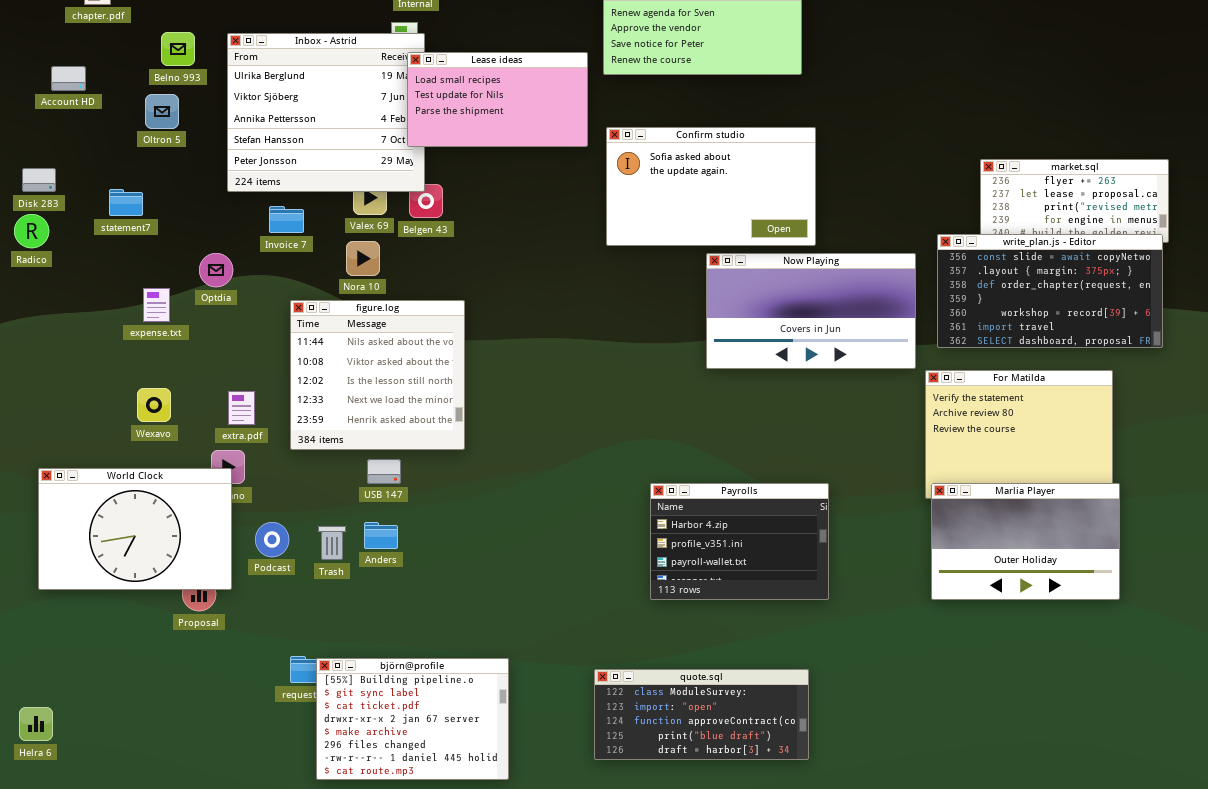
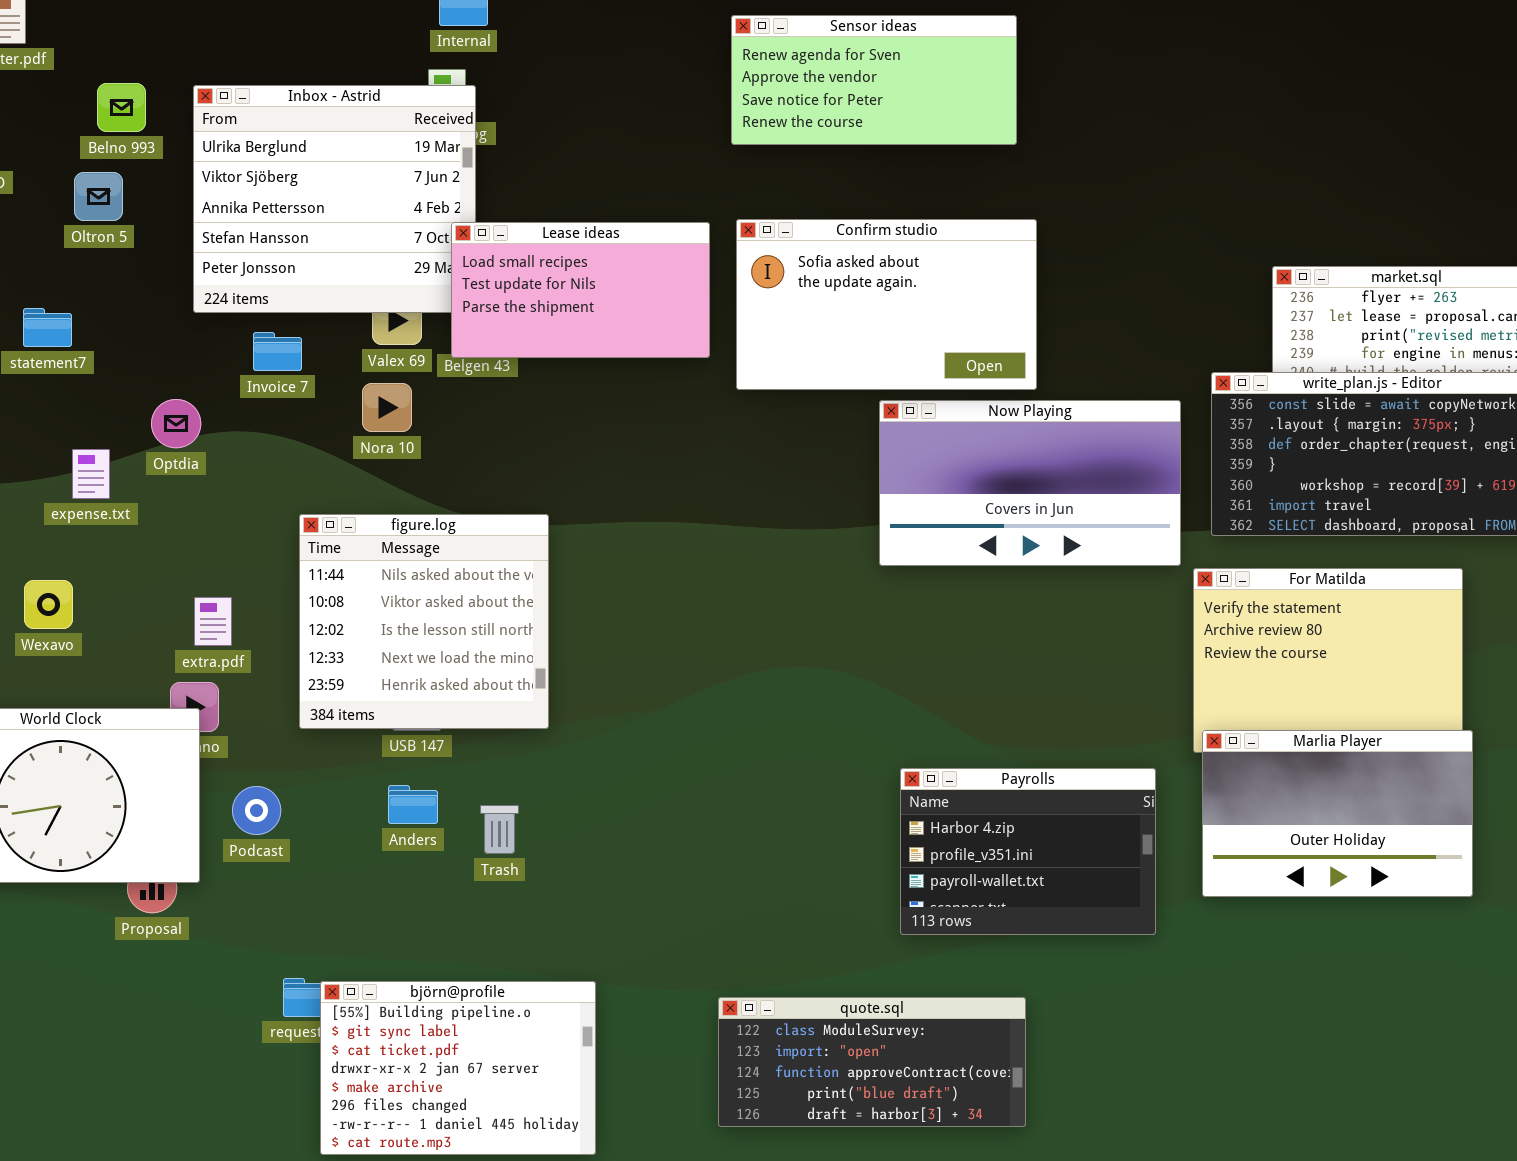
Lease ideas: [407,52,588,147] -> [451,222,710,358], moved
figure.log: [290,300,465,450] -> [299,514,549,729], moved
Wexavo: [137,388,171,422] -> [24,580,73,629], moved
Payrolls: [650,483,829,600] -> [900,768,1156,935], moved
Trash: [318,526,346,560] -> [480,805,519,854], moved

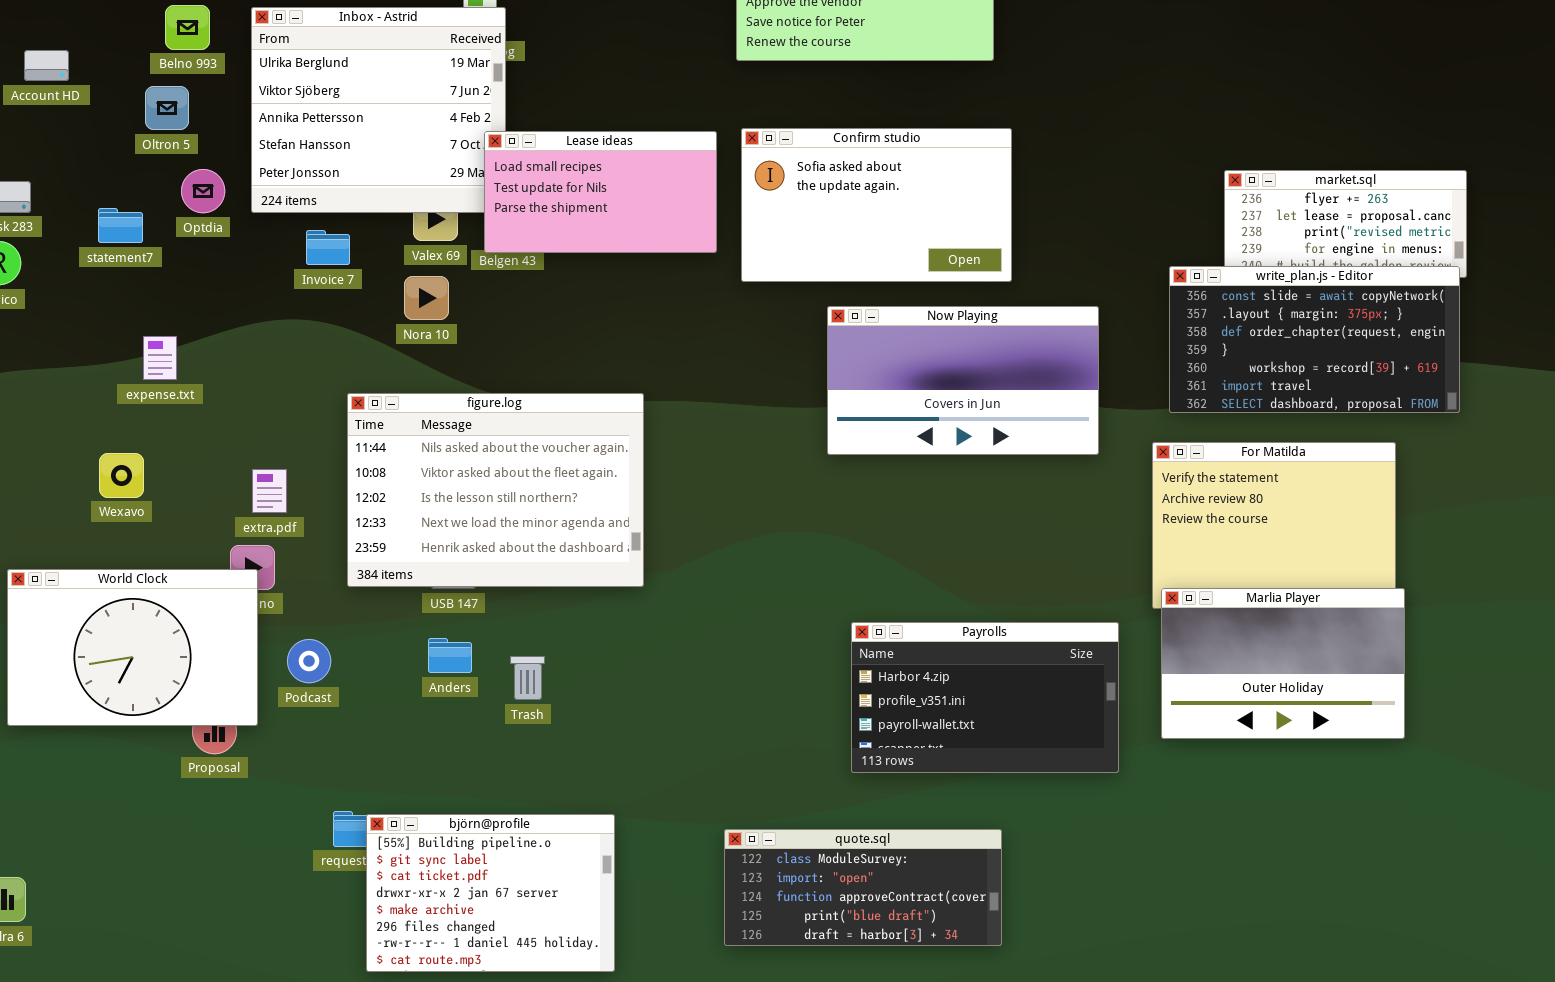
Optdia: [151,399,201,448] -> [181,169,225,213], moved
Now Playing: [879,400,1181,566] -> [827,306,1099,455], moved
figure.log: [299,514,549,729] -> [347,393,644,587], resized
Payrolls: [900,768,1156,935] -> [851,622,1119,773], resized

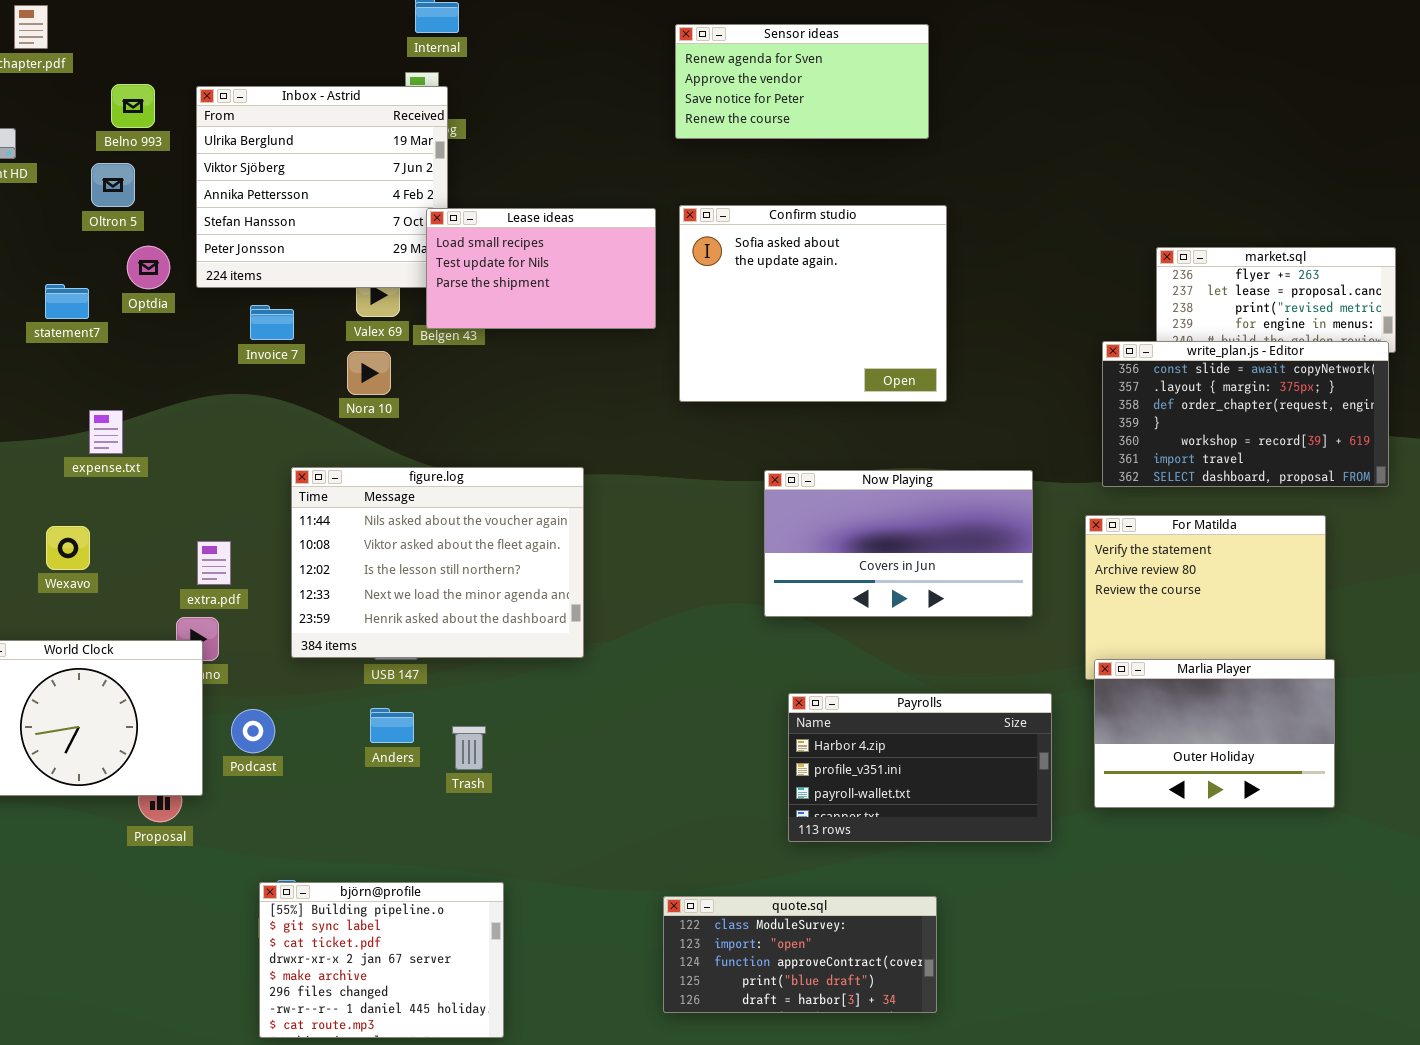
Confirm studio: [741,128,1012,282] -> [679,205,947,402], resized
Now Playing: [827,306,1099,455] -> [764,470,1033,617], moved
björn@profile: [366,814,615,972] -> [259,882,504,1038], moved

